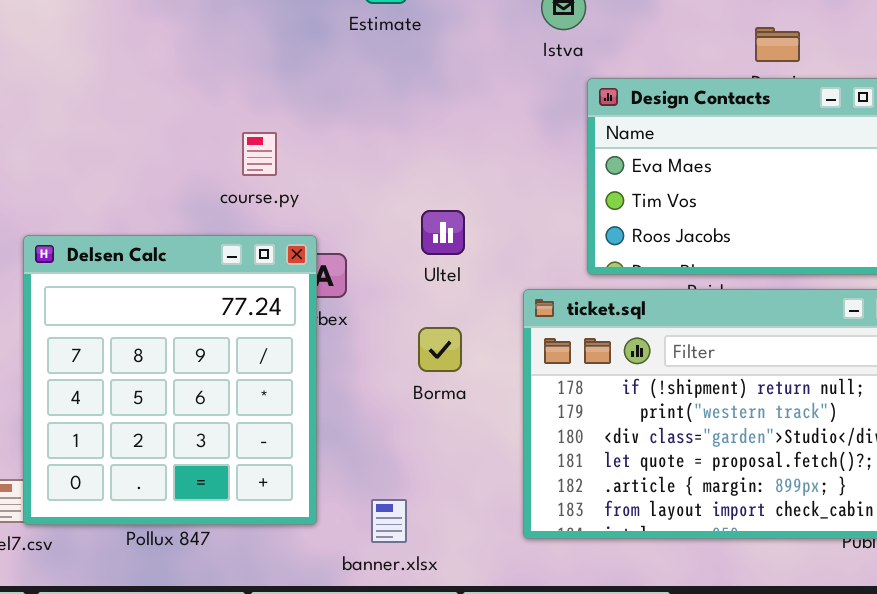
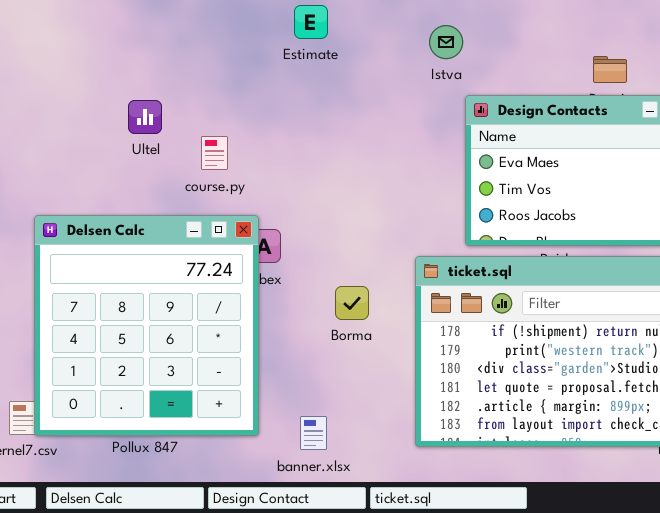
Ultel: [421,210,465,255] -> [128,100,162,134], moved

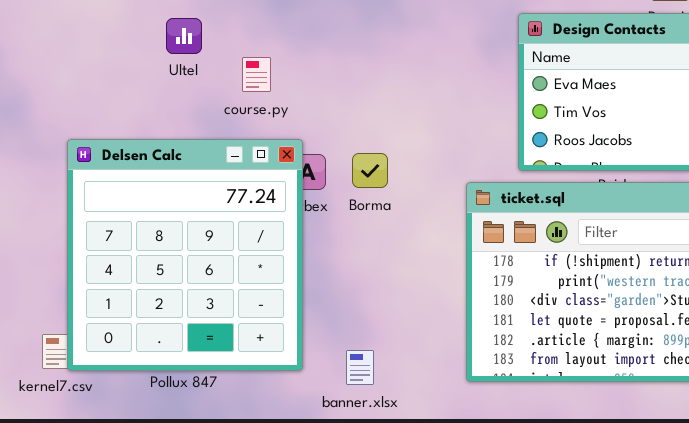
Borma: [335,286,369,320] -> [352,153,388,188], moved

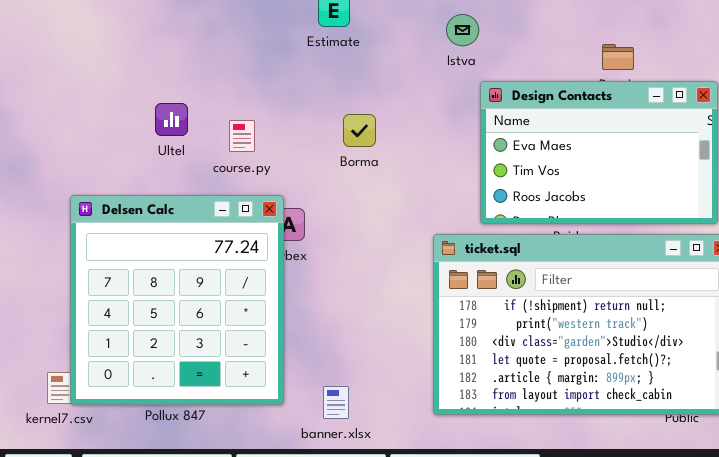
Ultel: [166,18,202,54] -> [155,103,188,136], moved
Borma: [352,153,388,188] -> [343,114,376,147], moved

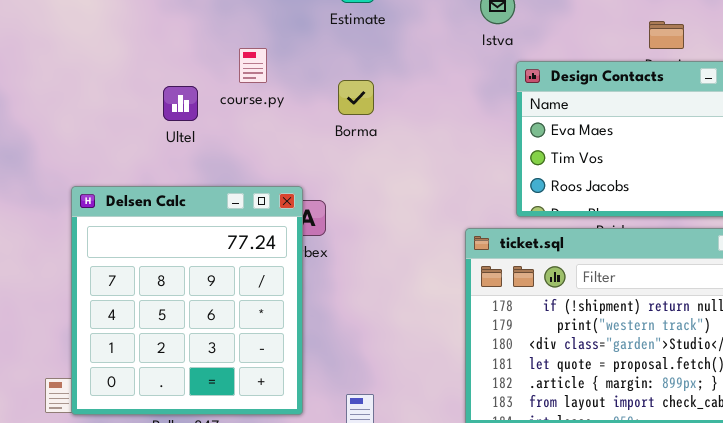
Borma: [343,114,376,147] -> [338,80,374,115], moved
course.py: [229,120,255,152] -> [239,48,267,83], moved

